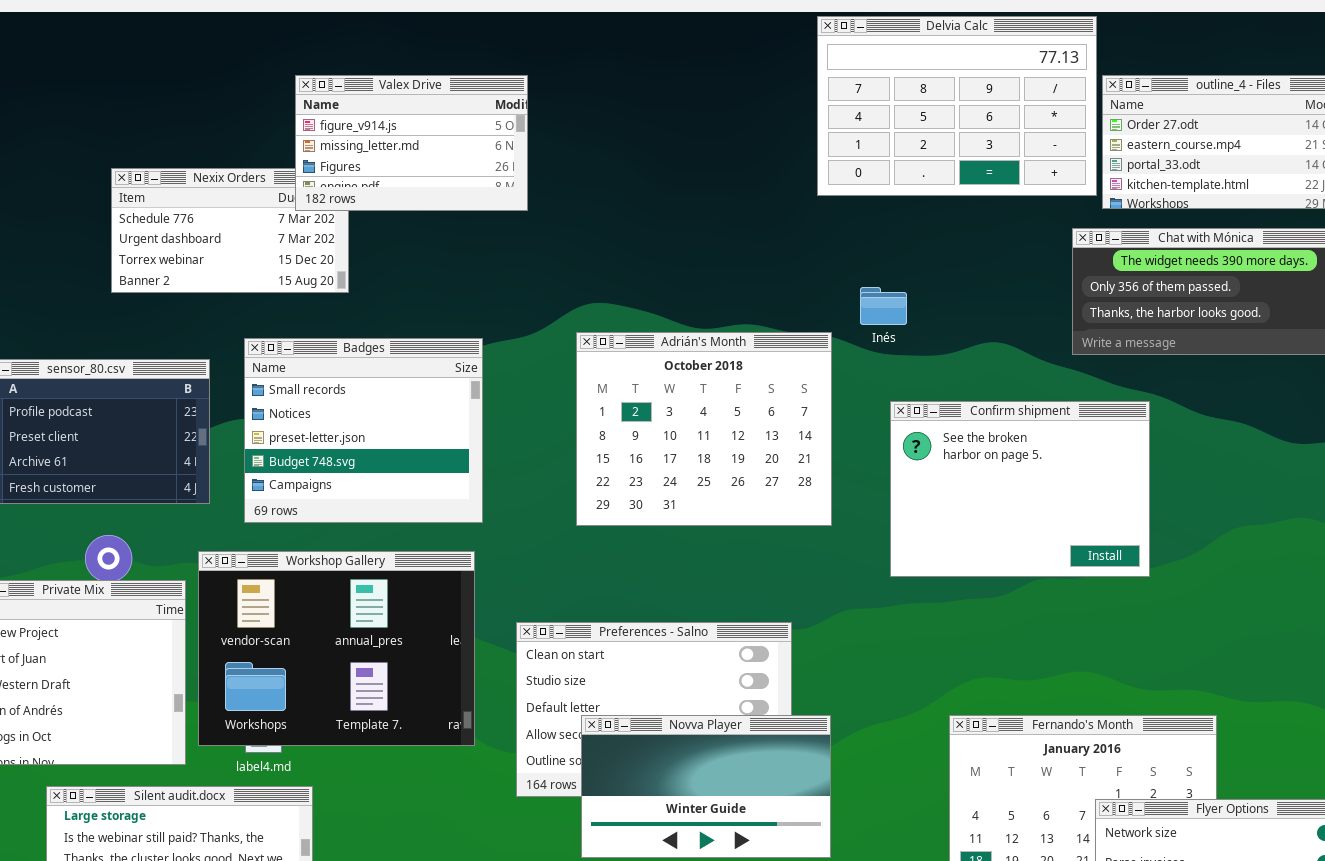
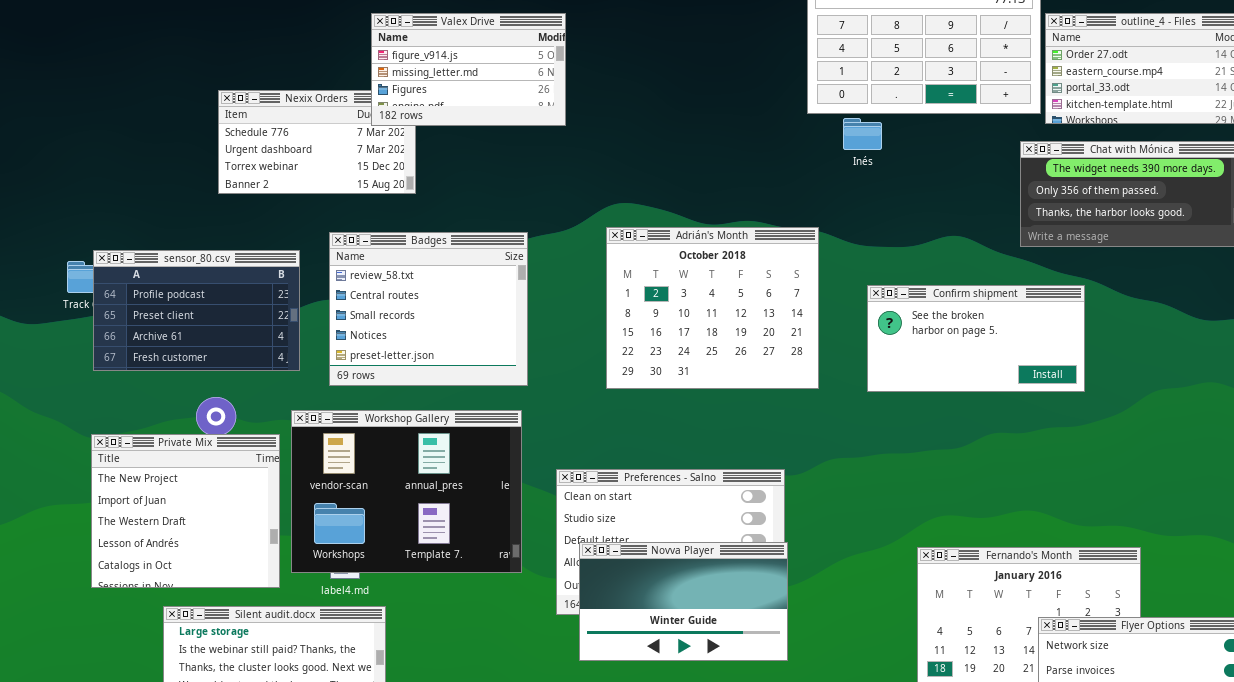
Inés: [860,287,907,325] -> [843,118,882,150], moved
Badges: [244,338,483,523] -> [329,232,528,386], scrolled up 2 rows
Confirm shipment: [890,401,1150,577] -> [867,285,1085,392], resized
Novva Player: [581,715,831,858] -> [579,542,788,661], moved

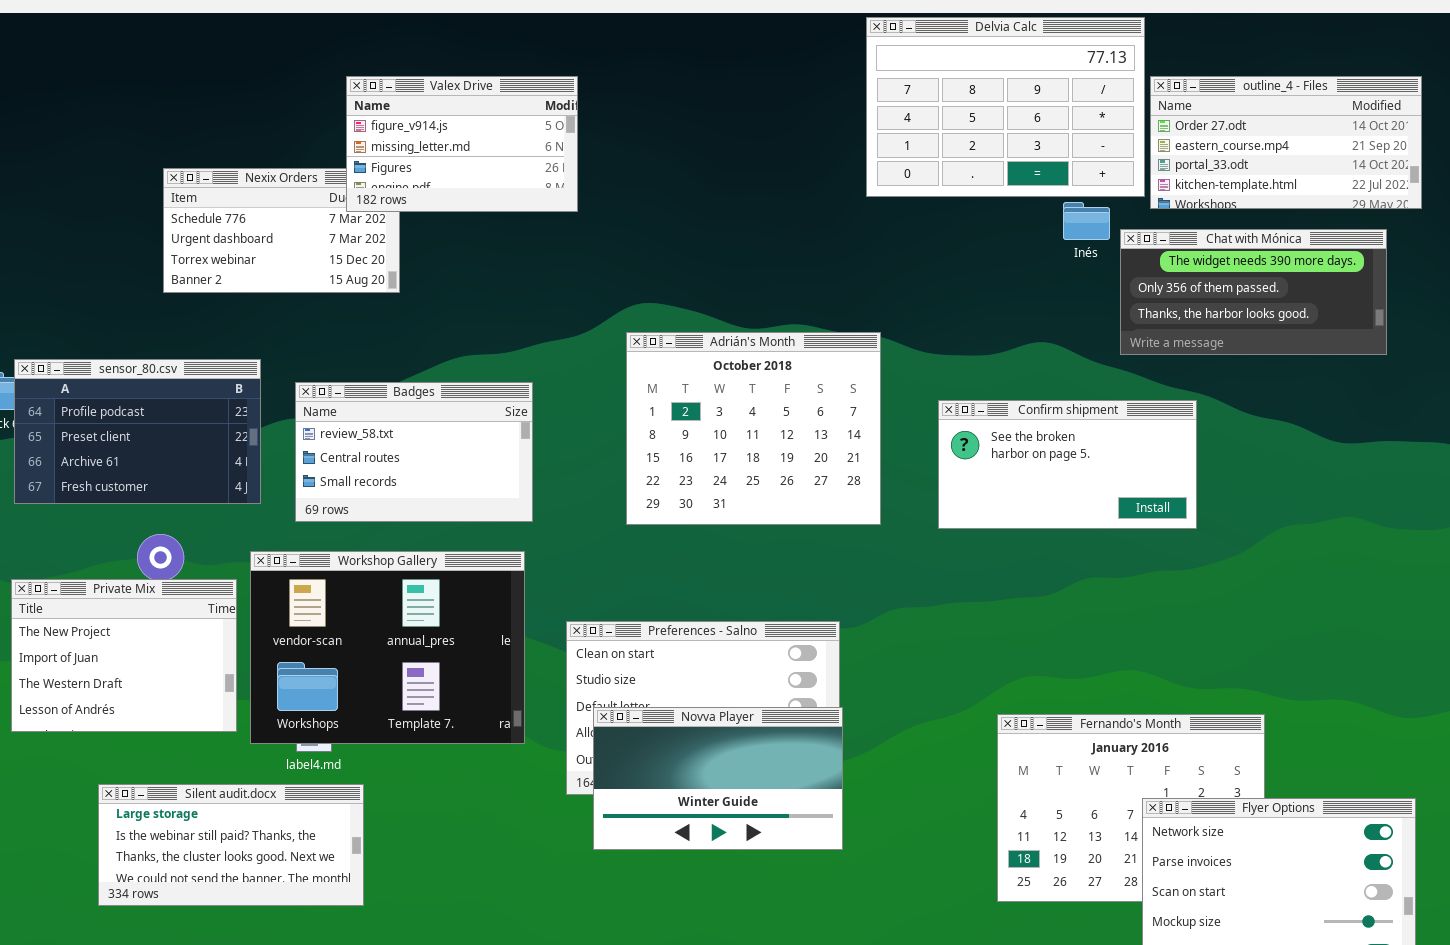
Inés: [843,118,882,150] -> [1063,202,1110,240], moved
Badges: [329,232,528,386] -> [295,382,533,522], resized
Private Mix: [91,434,280,588] -> [11,579,237,732], resized

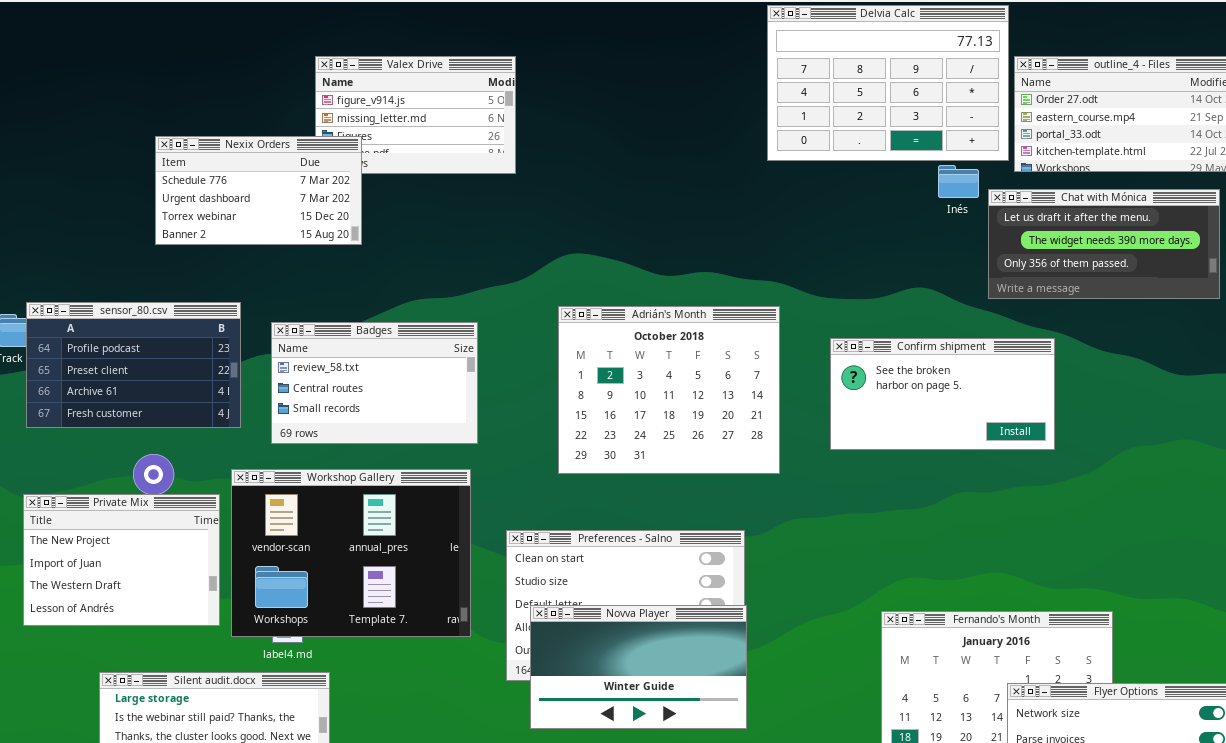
Nexix Orders: [163,168,400,293] -> [155,136,362,245], raised
Chat with Mónica: [1120,229,1387,355] -> [988,189,1220,299], scrolled up 1 row
Adrián's Month: [626,332,881,525] -> [558,306,780,474], moved

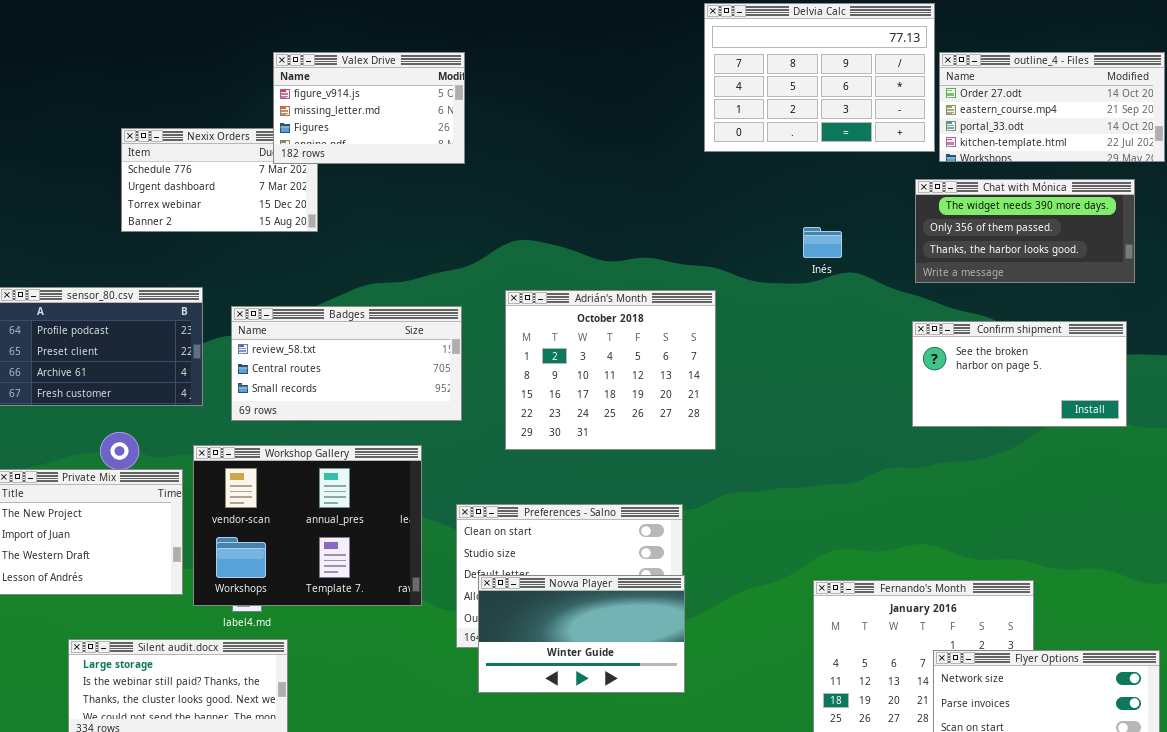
Valex Drive: [315,56,516,174] -> [273,52,465,164], raised
Inés: [938,165,979,198] -> [803,227,842,258], moved
Chat with Mónica: [988,189,1220,299] -> [915,179,1135,283], scrolled down 1 row
Badges: [271,322,478,444] -> [231,306,462,421], resized
Confirm shipment: [830,338,1055,450] -> [912,321,1127,427], moved

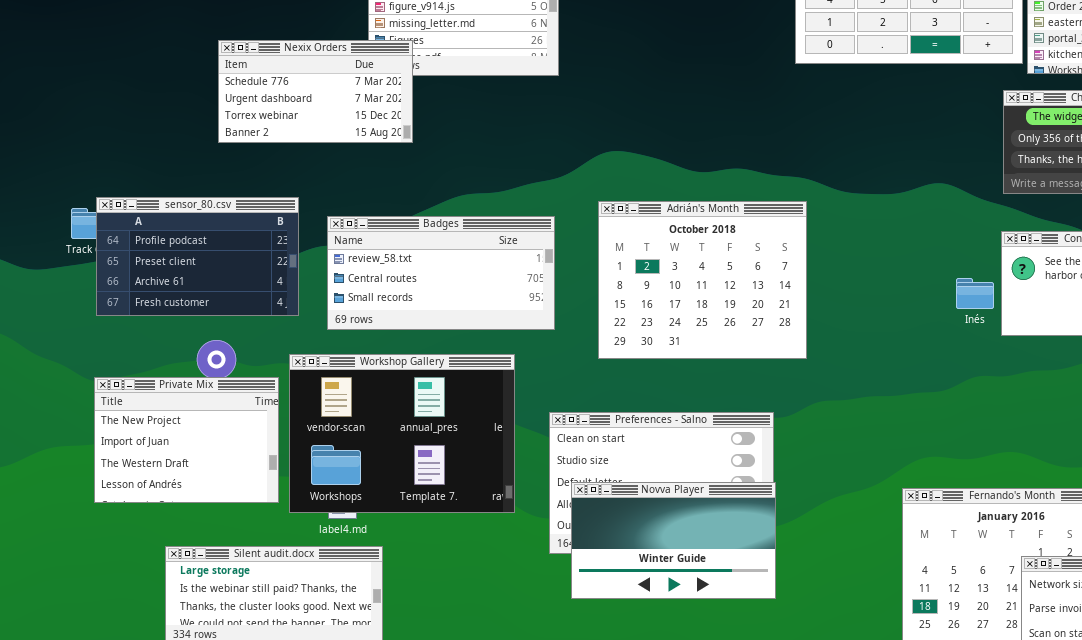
Nexix Orders: [121,128,318,232] -> [218,40,413,143], raised
Inés: [803,227,842,258] -> [956,278,994,309], moved

